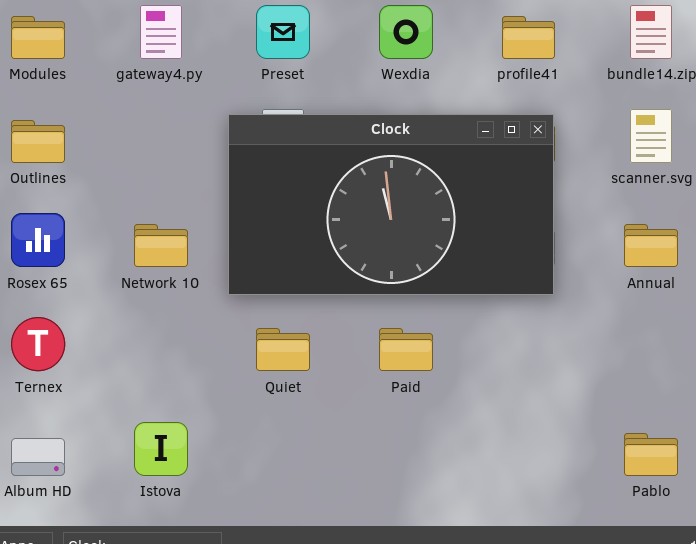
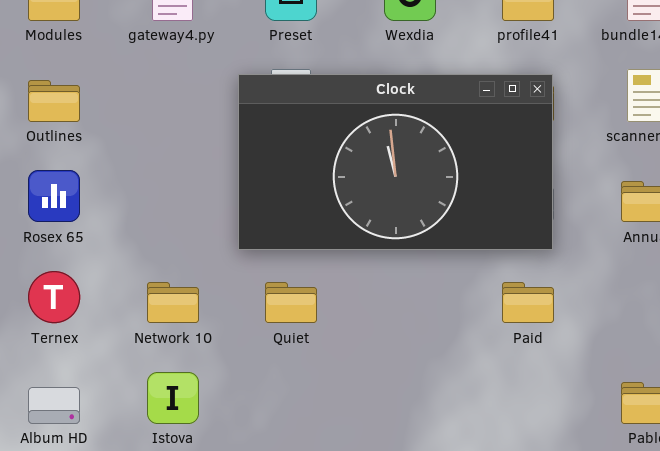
Network 10: [134,224,188,267] -> [147,282,199,323], moved
Paid: [379,328,433,371] -> [502,282,554,323], moved

